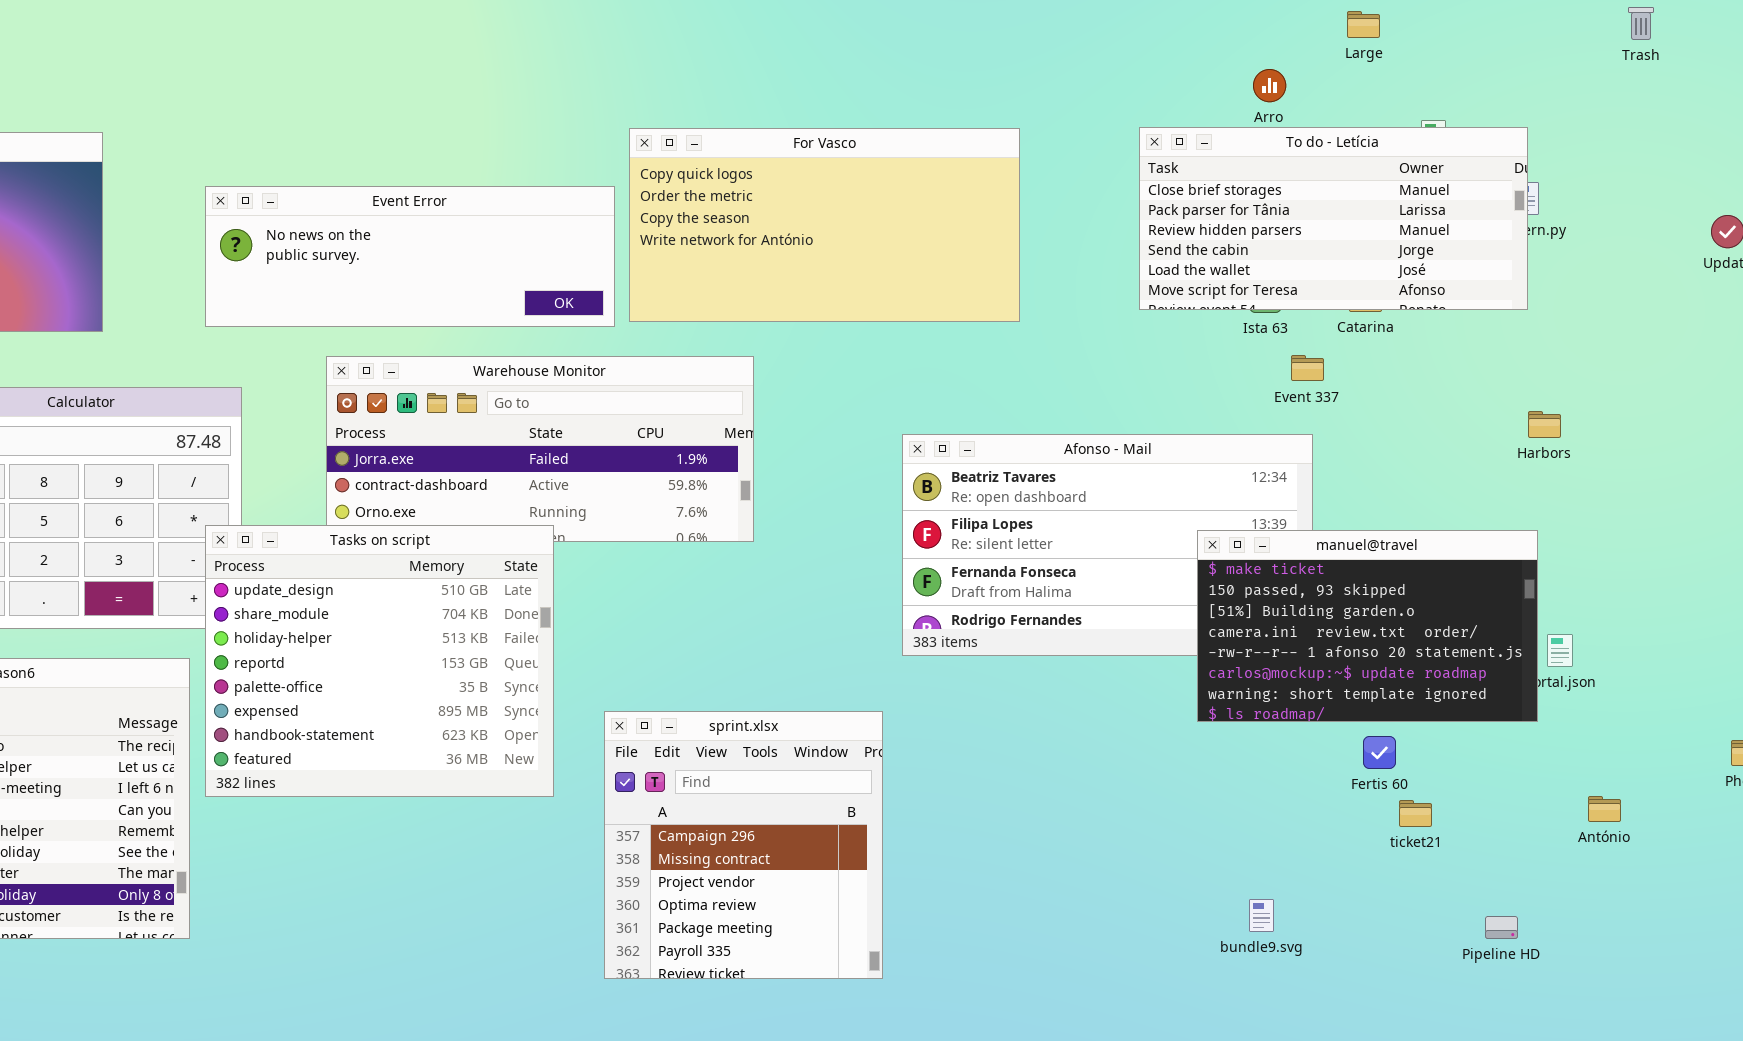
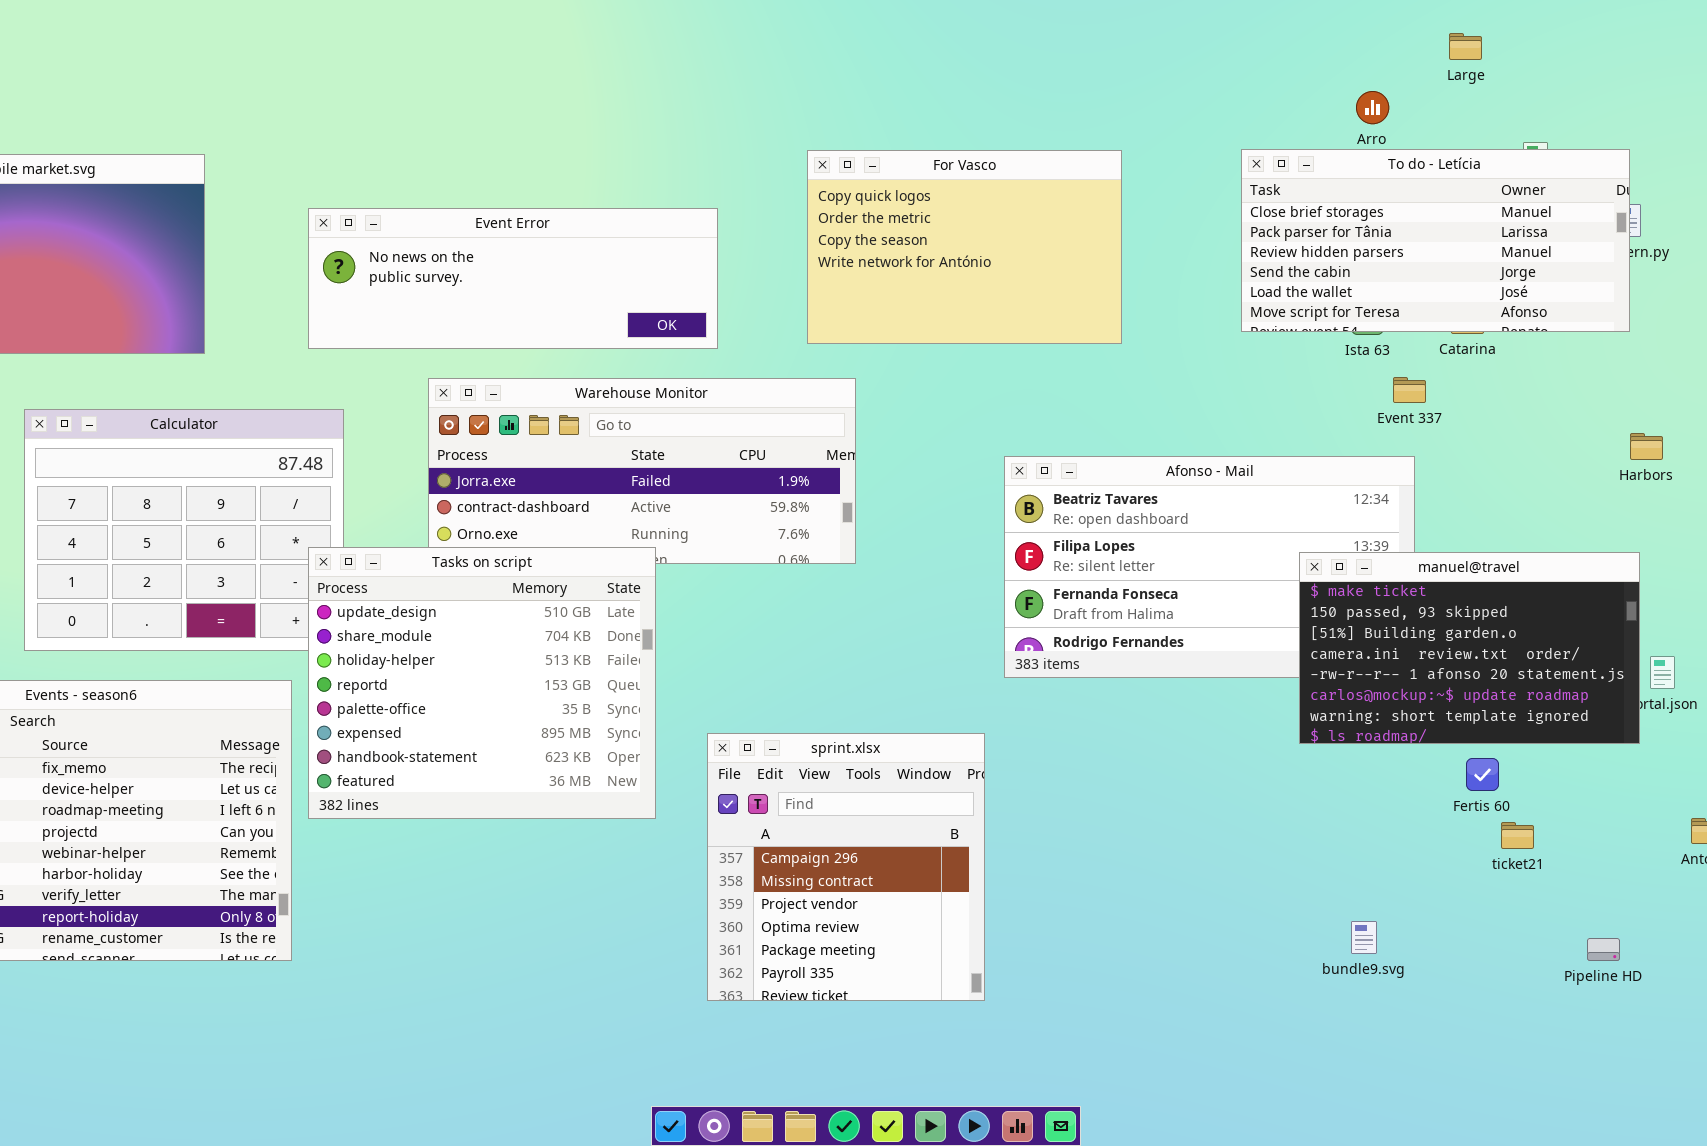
For Vasco: [629,128,1020,322] -> [807,150,1122,344], resized

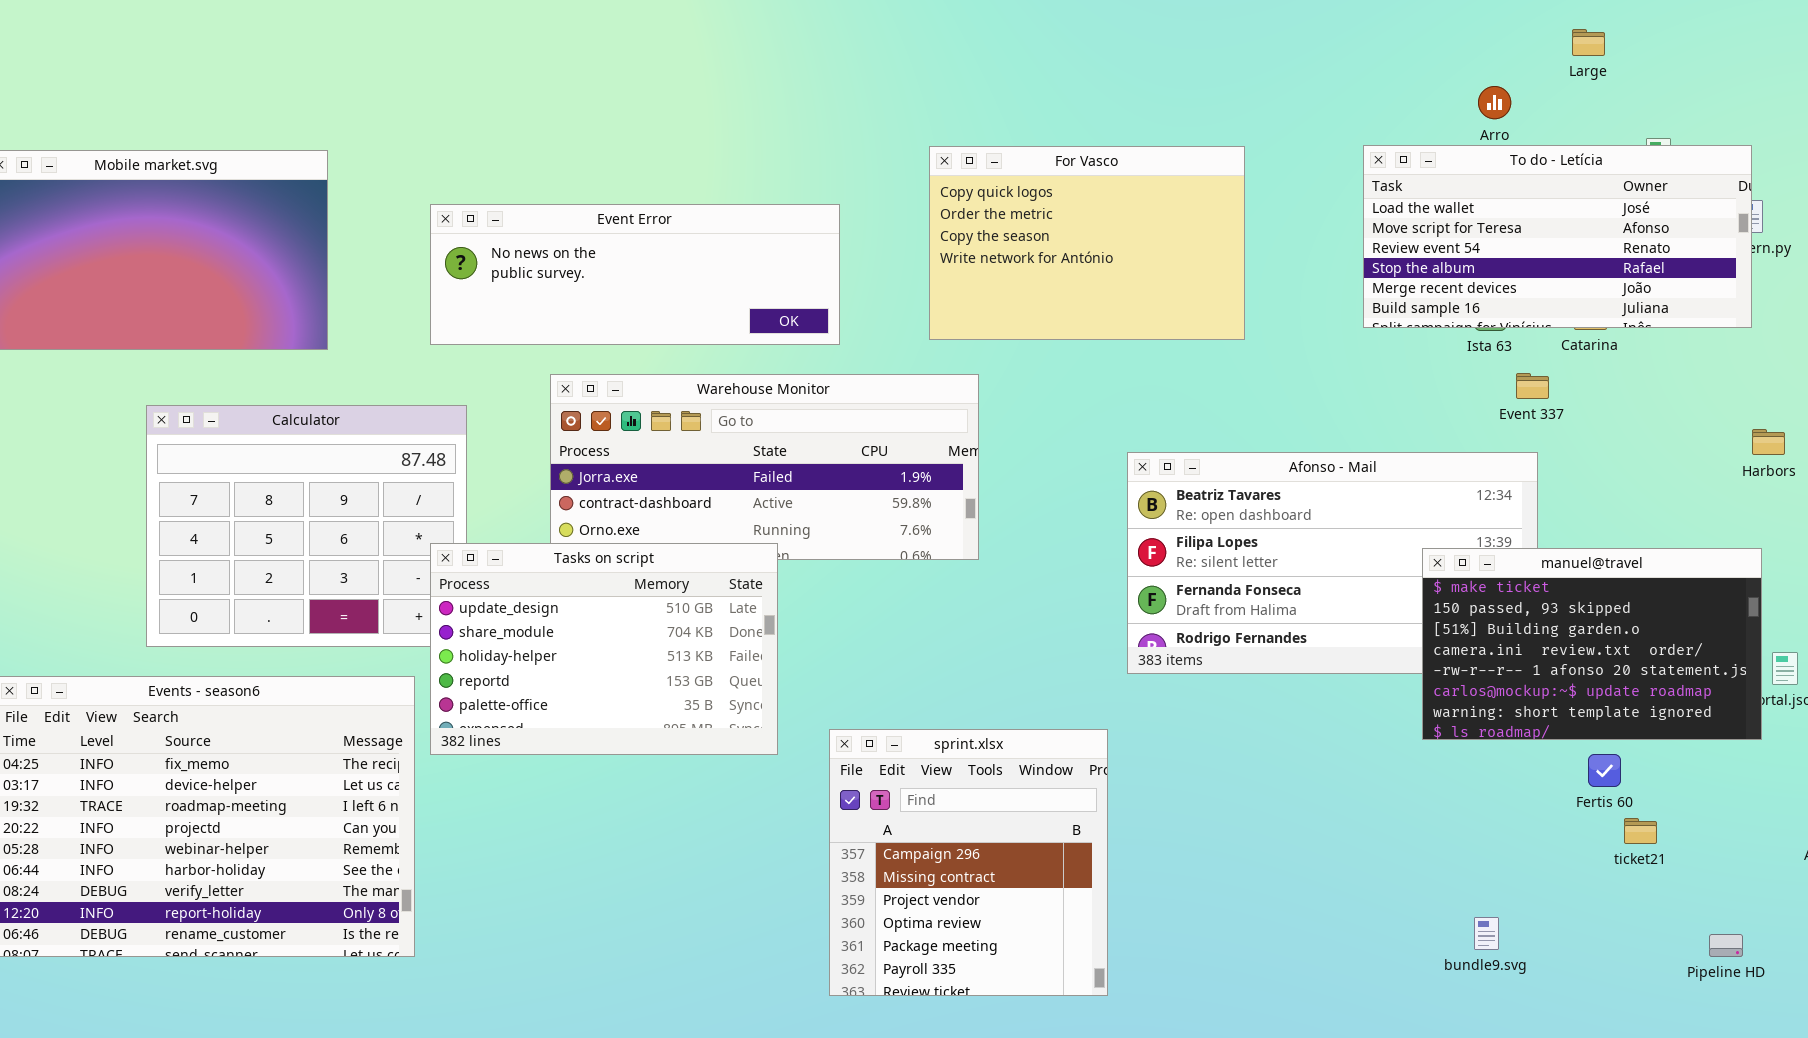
To do - Letícia: [1241,149,1630,332] -> [1363,145,1752,328], scrolled down 4 rows
Tasks on script: [308,547,656,819] -> [430,543,778,755], resized

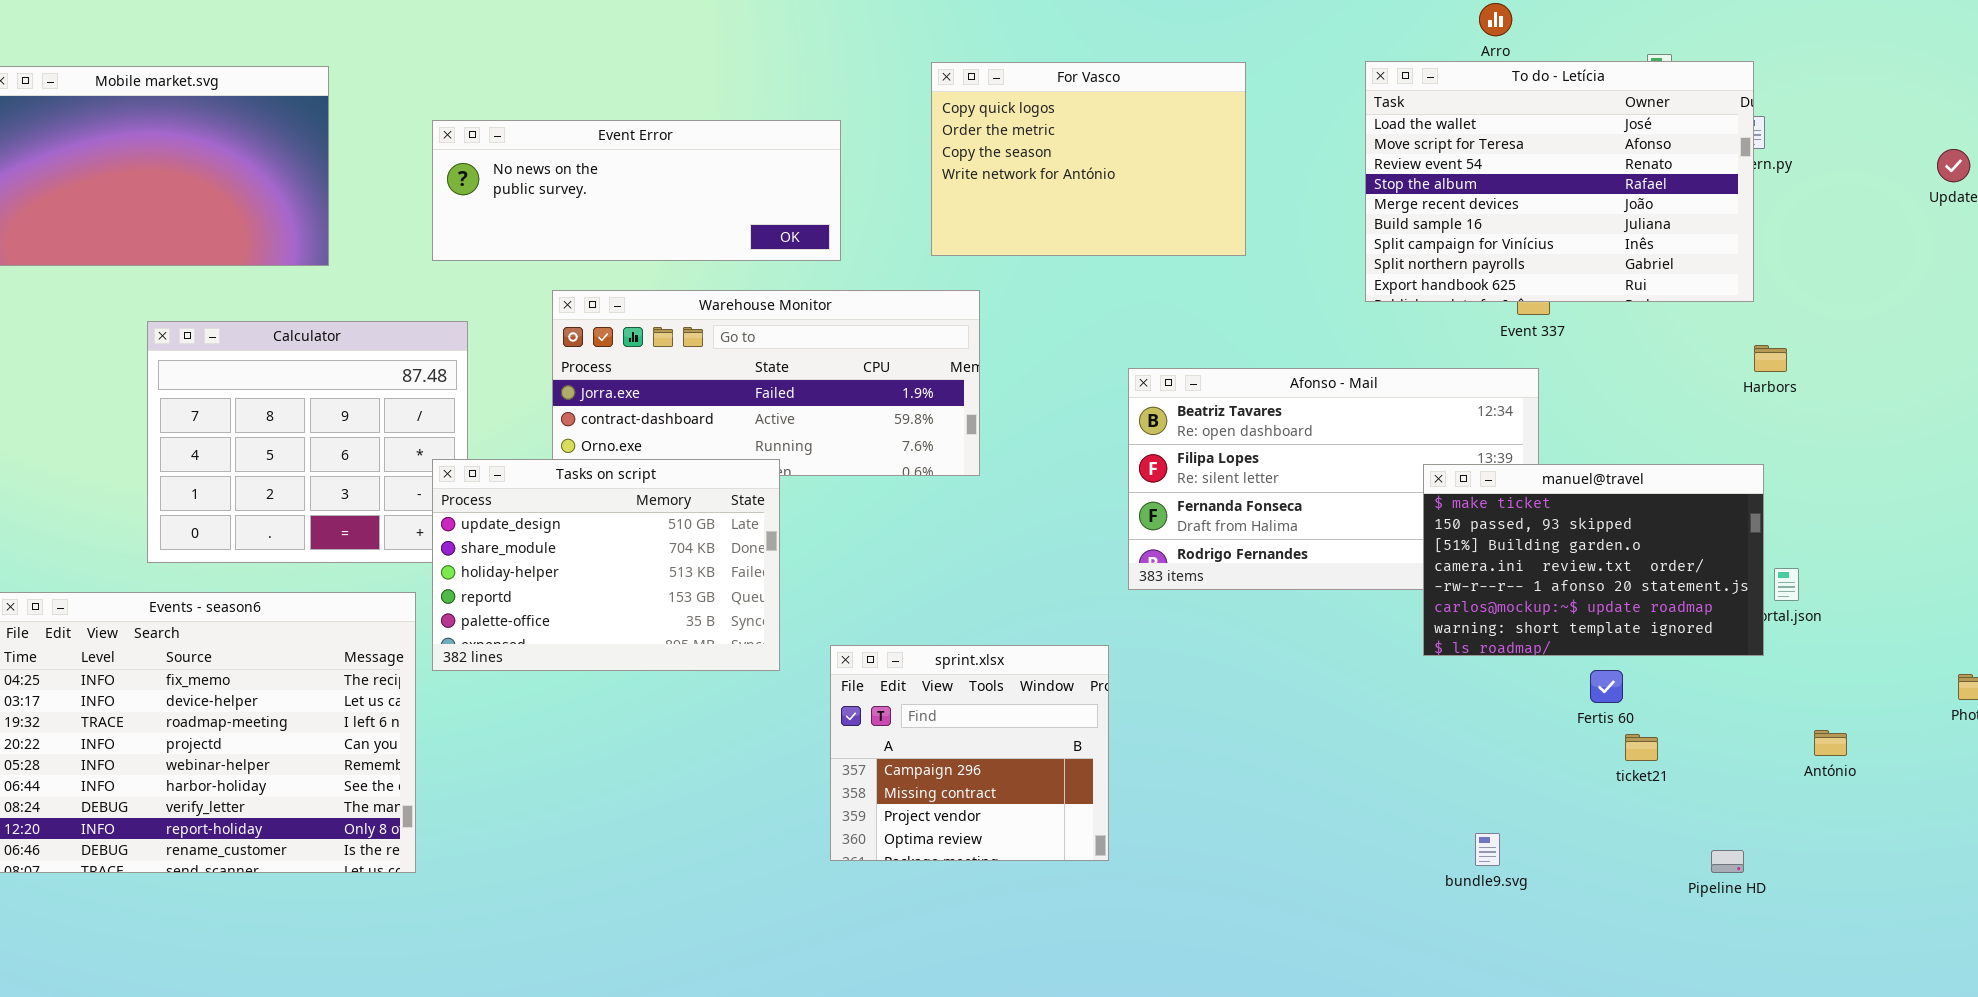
To do - Letícia: [1363,145,1752,328] -> [1365,61,1754,302], resized
sprint.xlsx: [829,729,1108,996] -> [830,645,1109,861], resized

